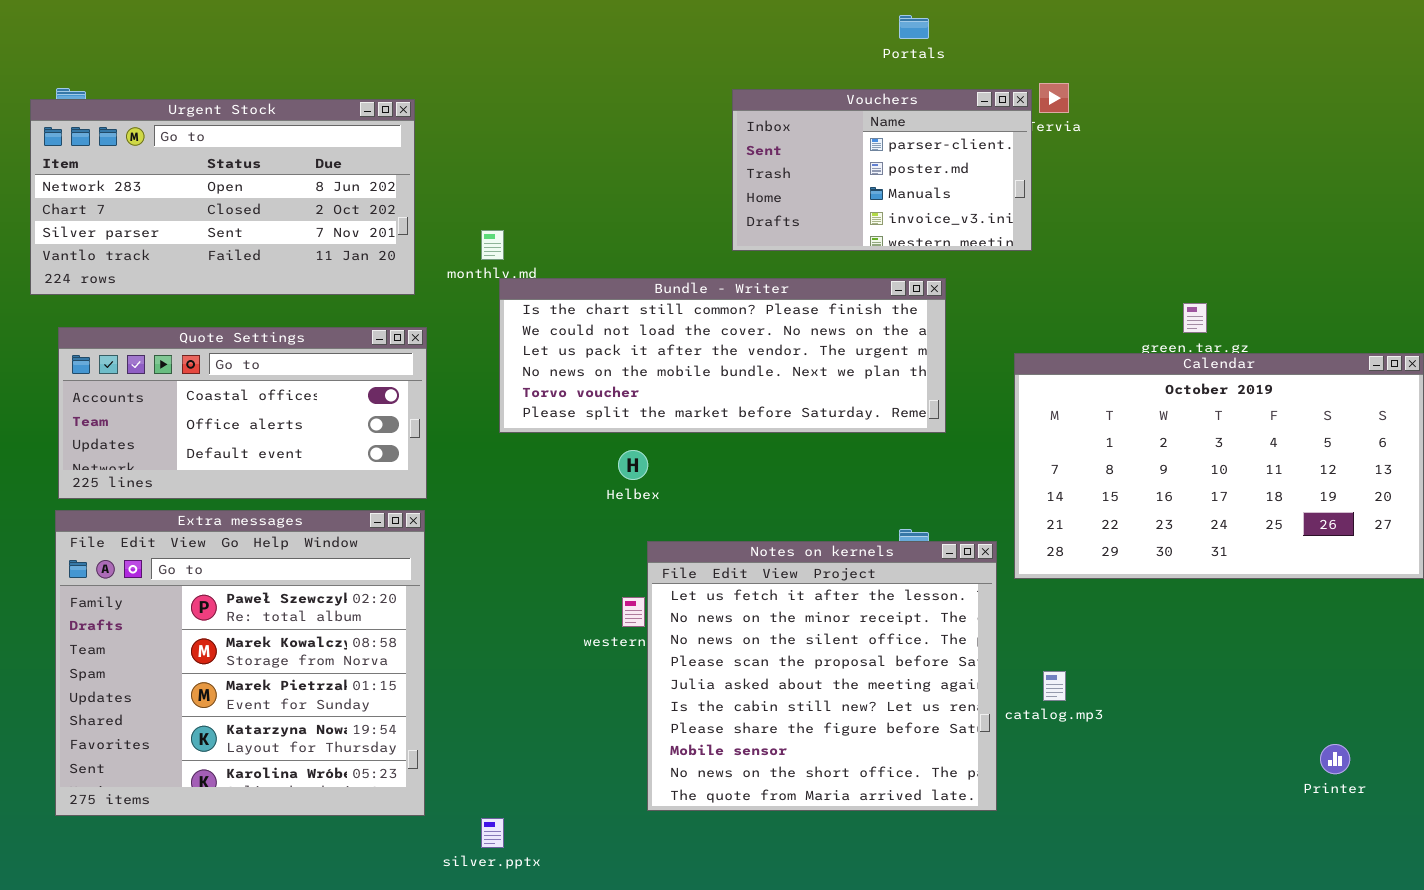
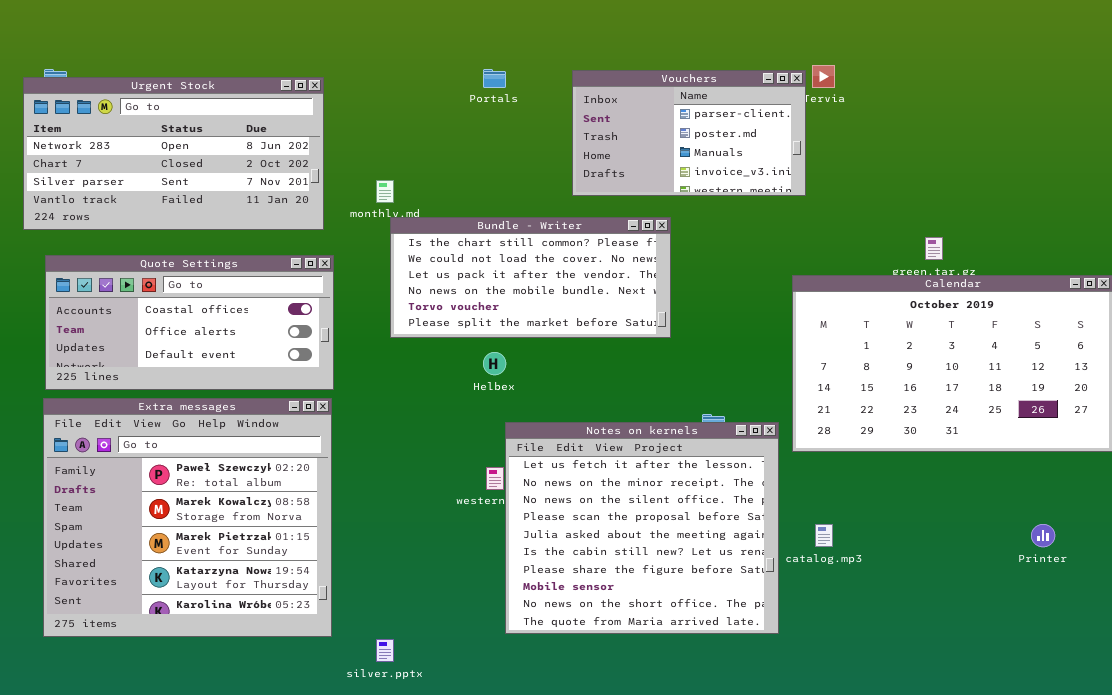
Portals: [899,15,929,39] -> [483,69,506,88], moved
Bundle - Writer: [499,278,946,433] -> [390,217,671,338], resized
Printer: [1320,744,1350,774] -> [1031,524,1055,547], moved

